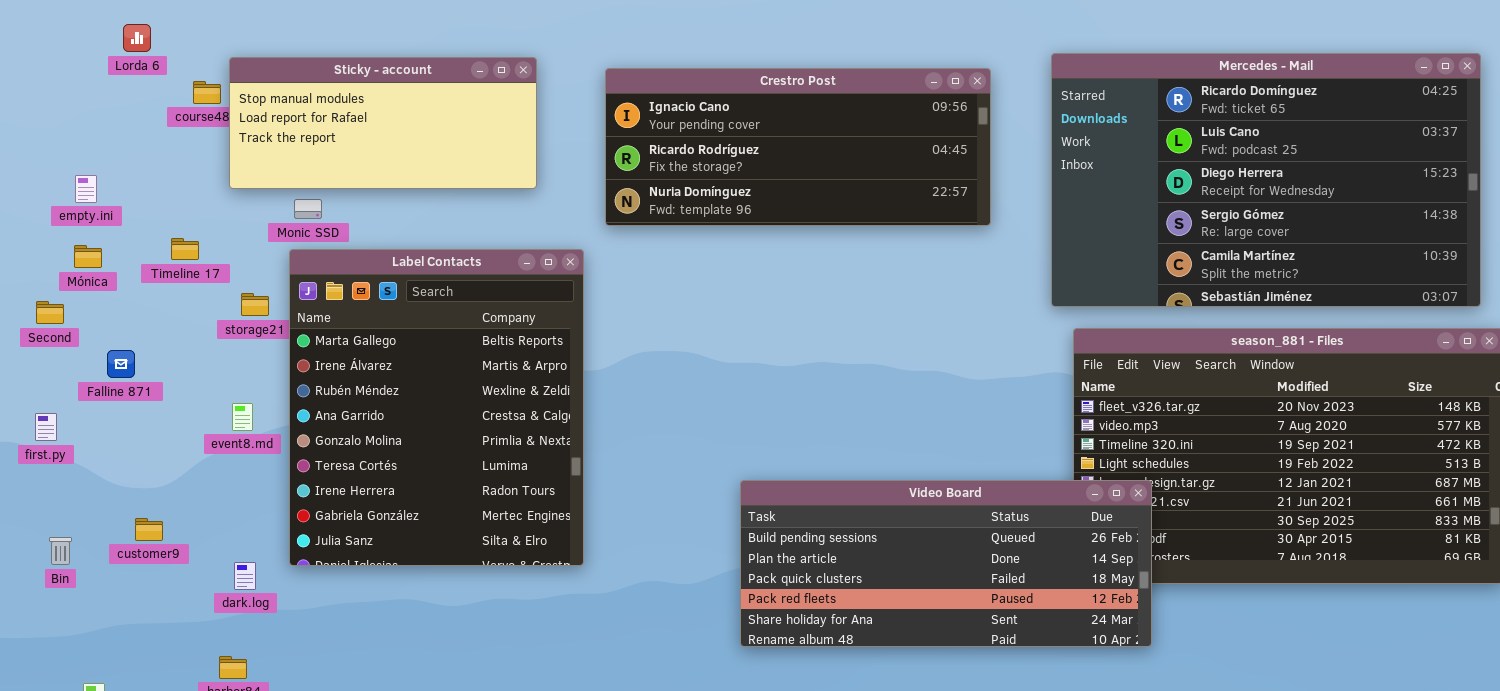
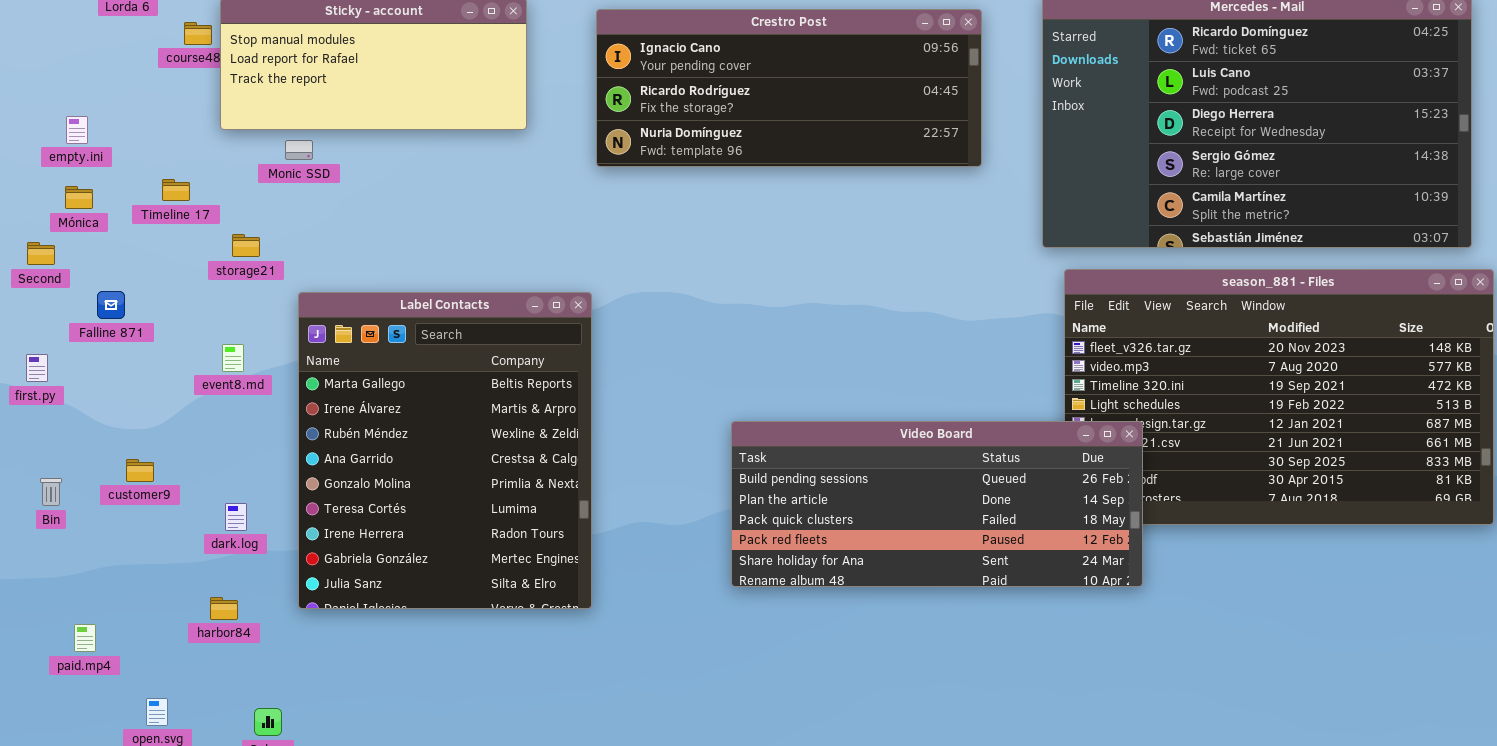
Label Contacts: [289,249,584,566] -> [298,292,592,609], moved

